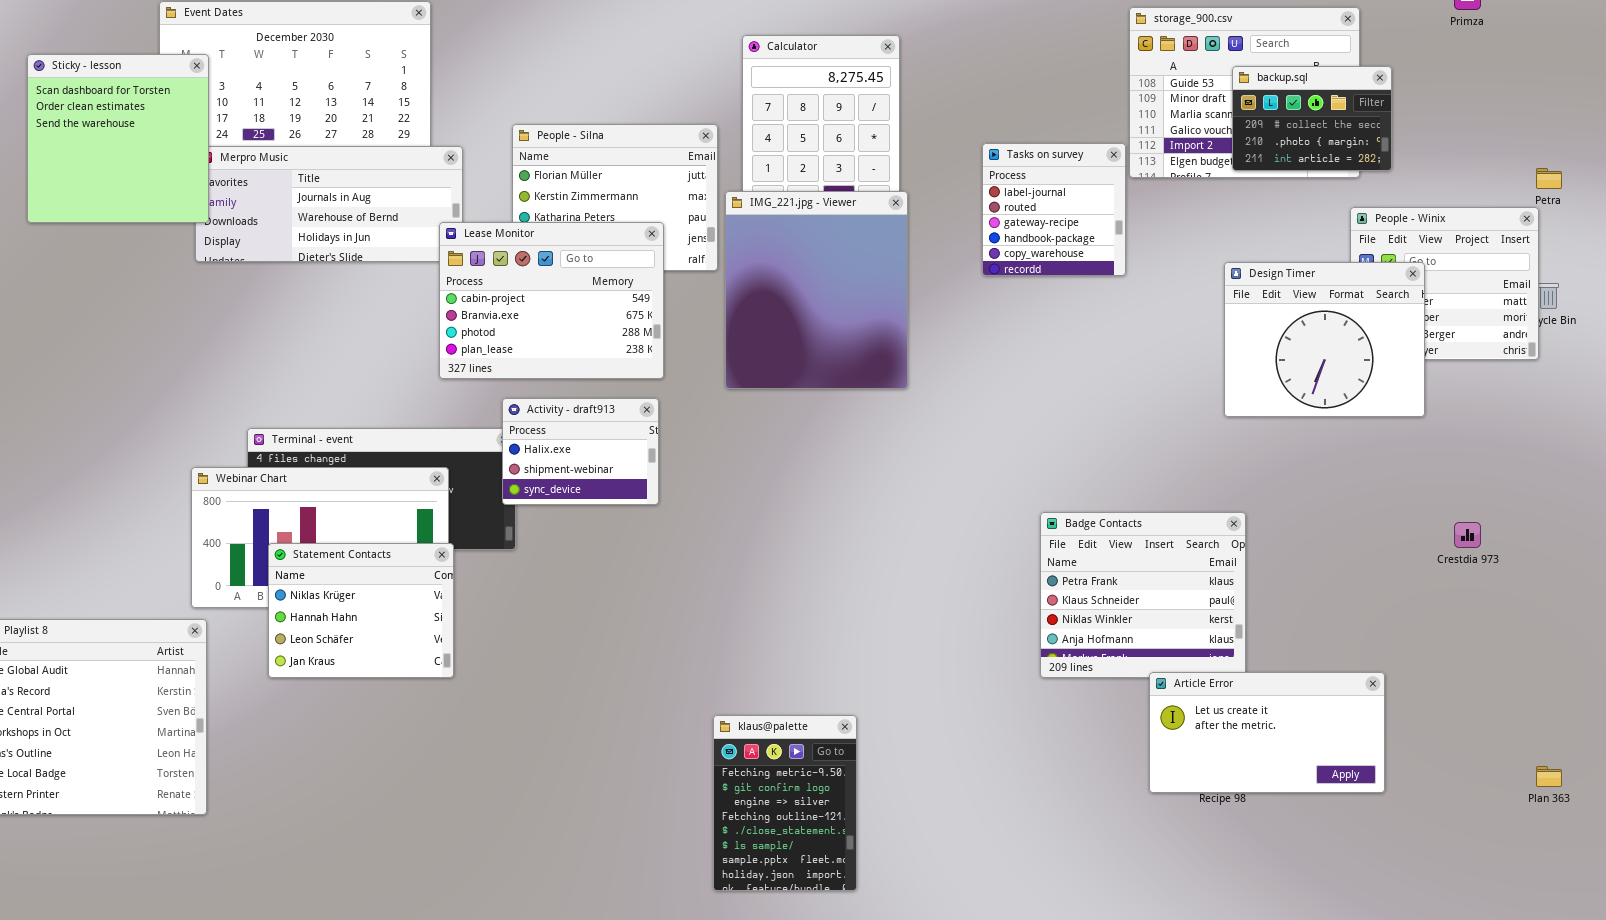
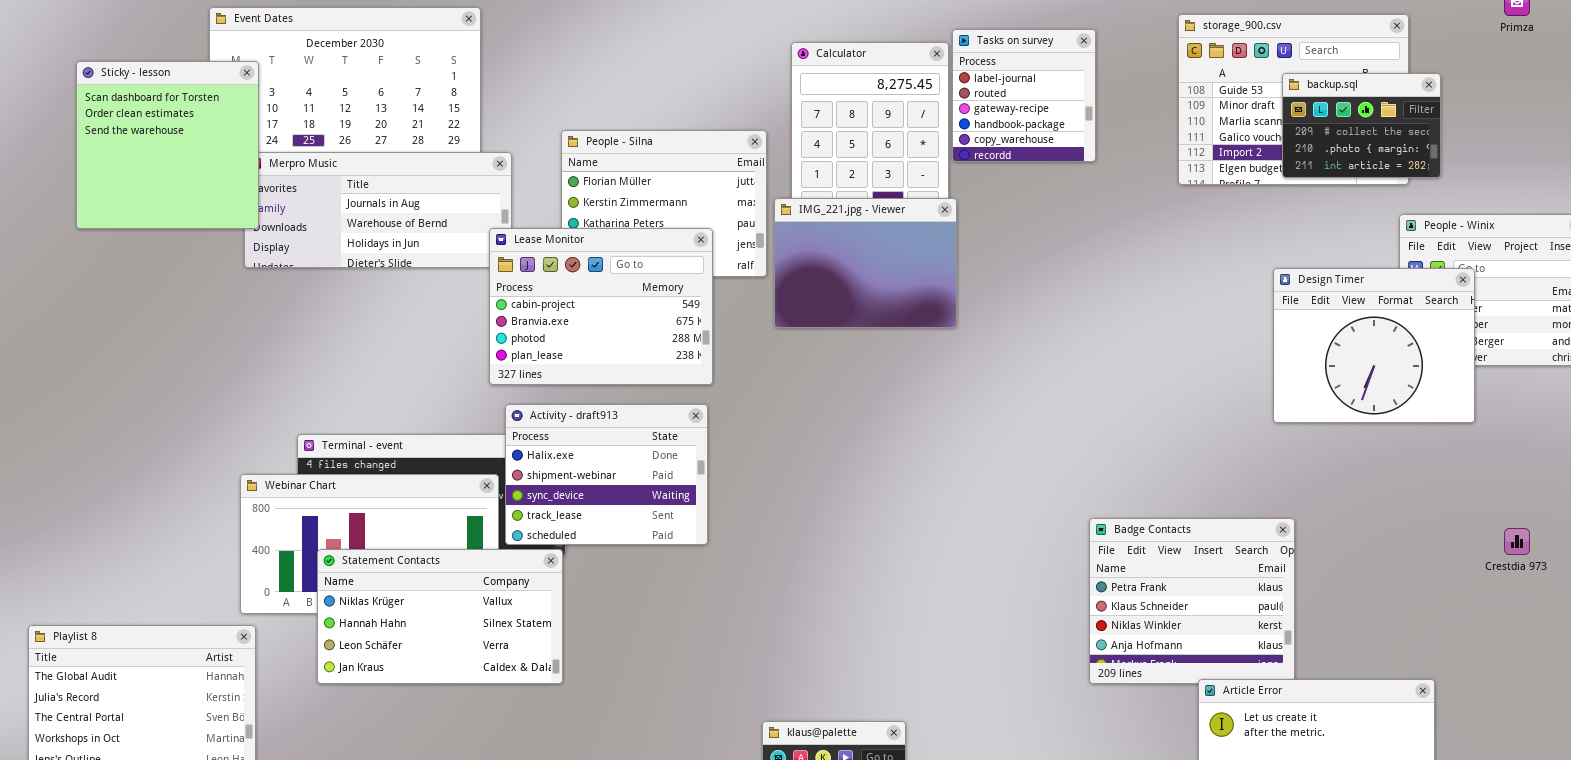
Tasks on survey: [982,143,1126,276] -> [952,29,1096,162], moved
IMG_221.jpg - Viewer: [725,191,908,389] -> [774,198,957,328], resized
Activity - draft913: [502,398,659,505] -> [505,404,708,545], resized
Statement Contacts: [268,543,454,678] -> [317,549,563,684], resized

